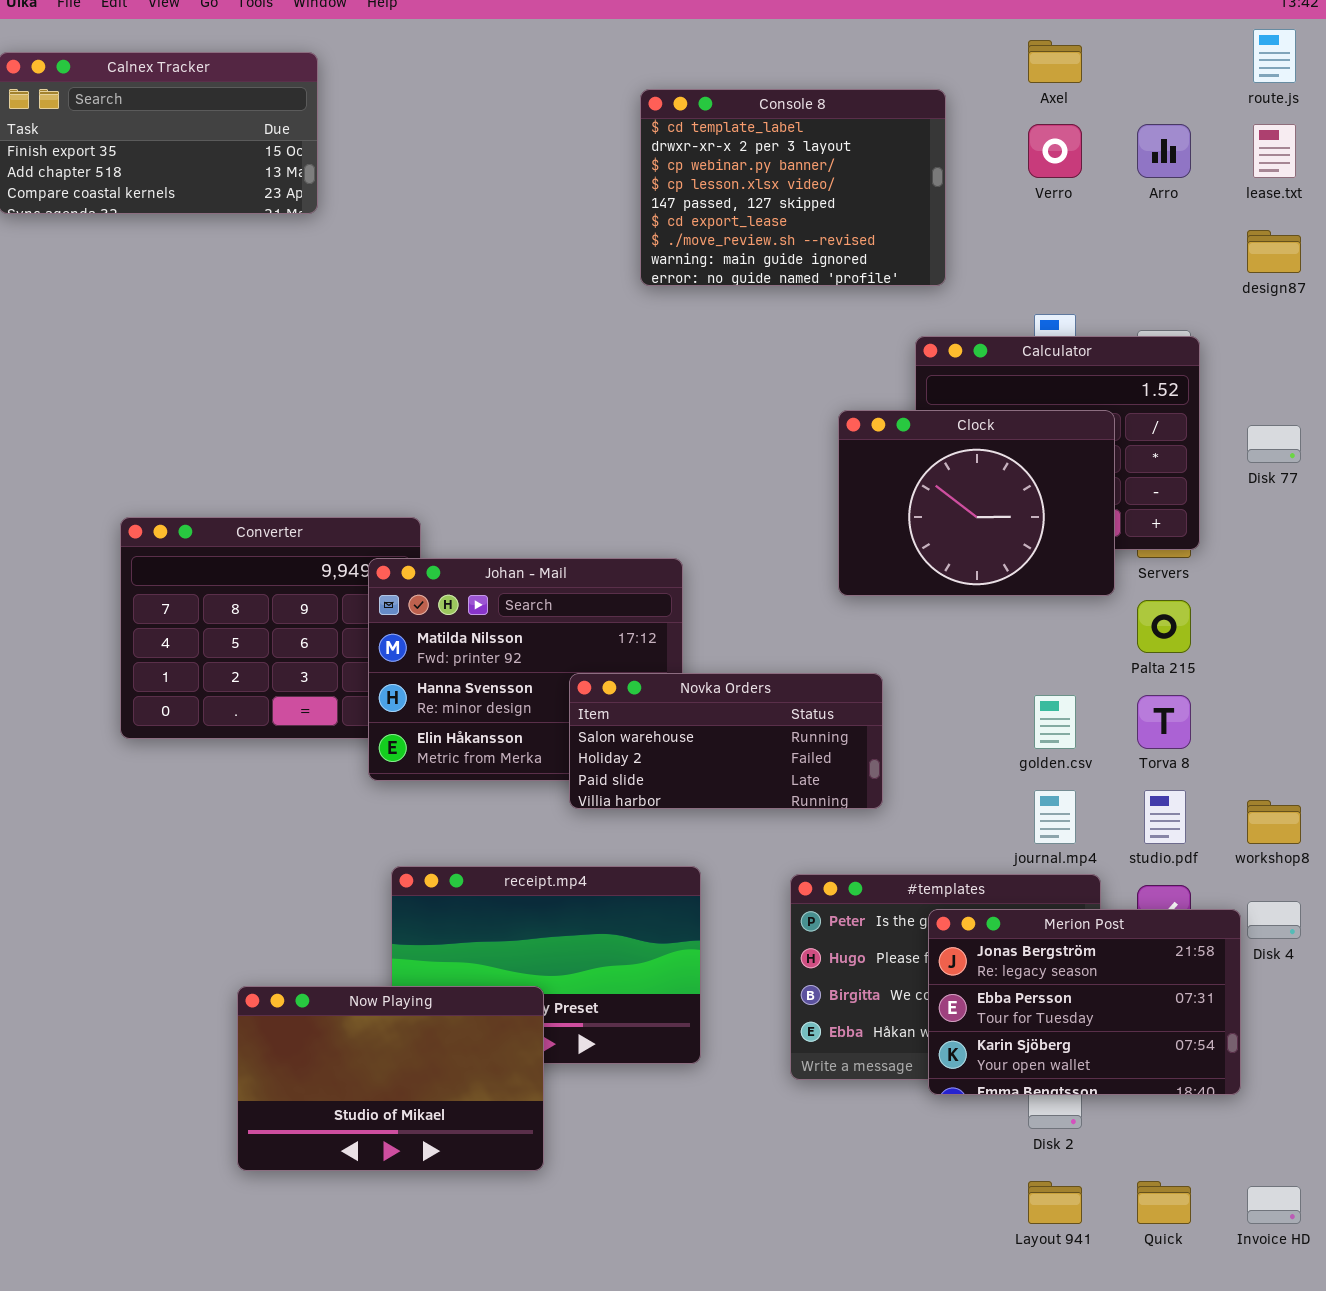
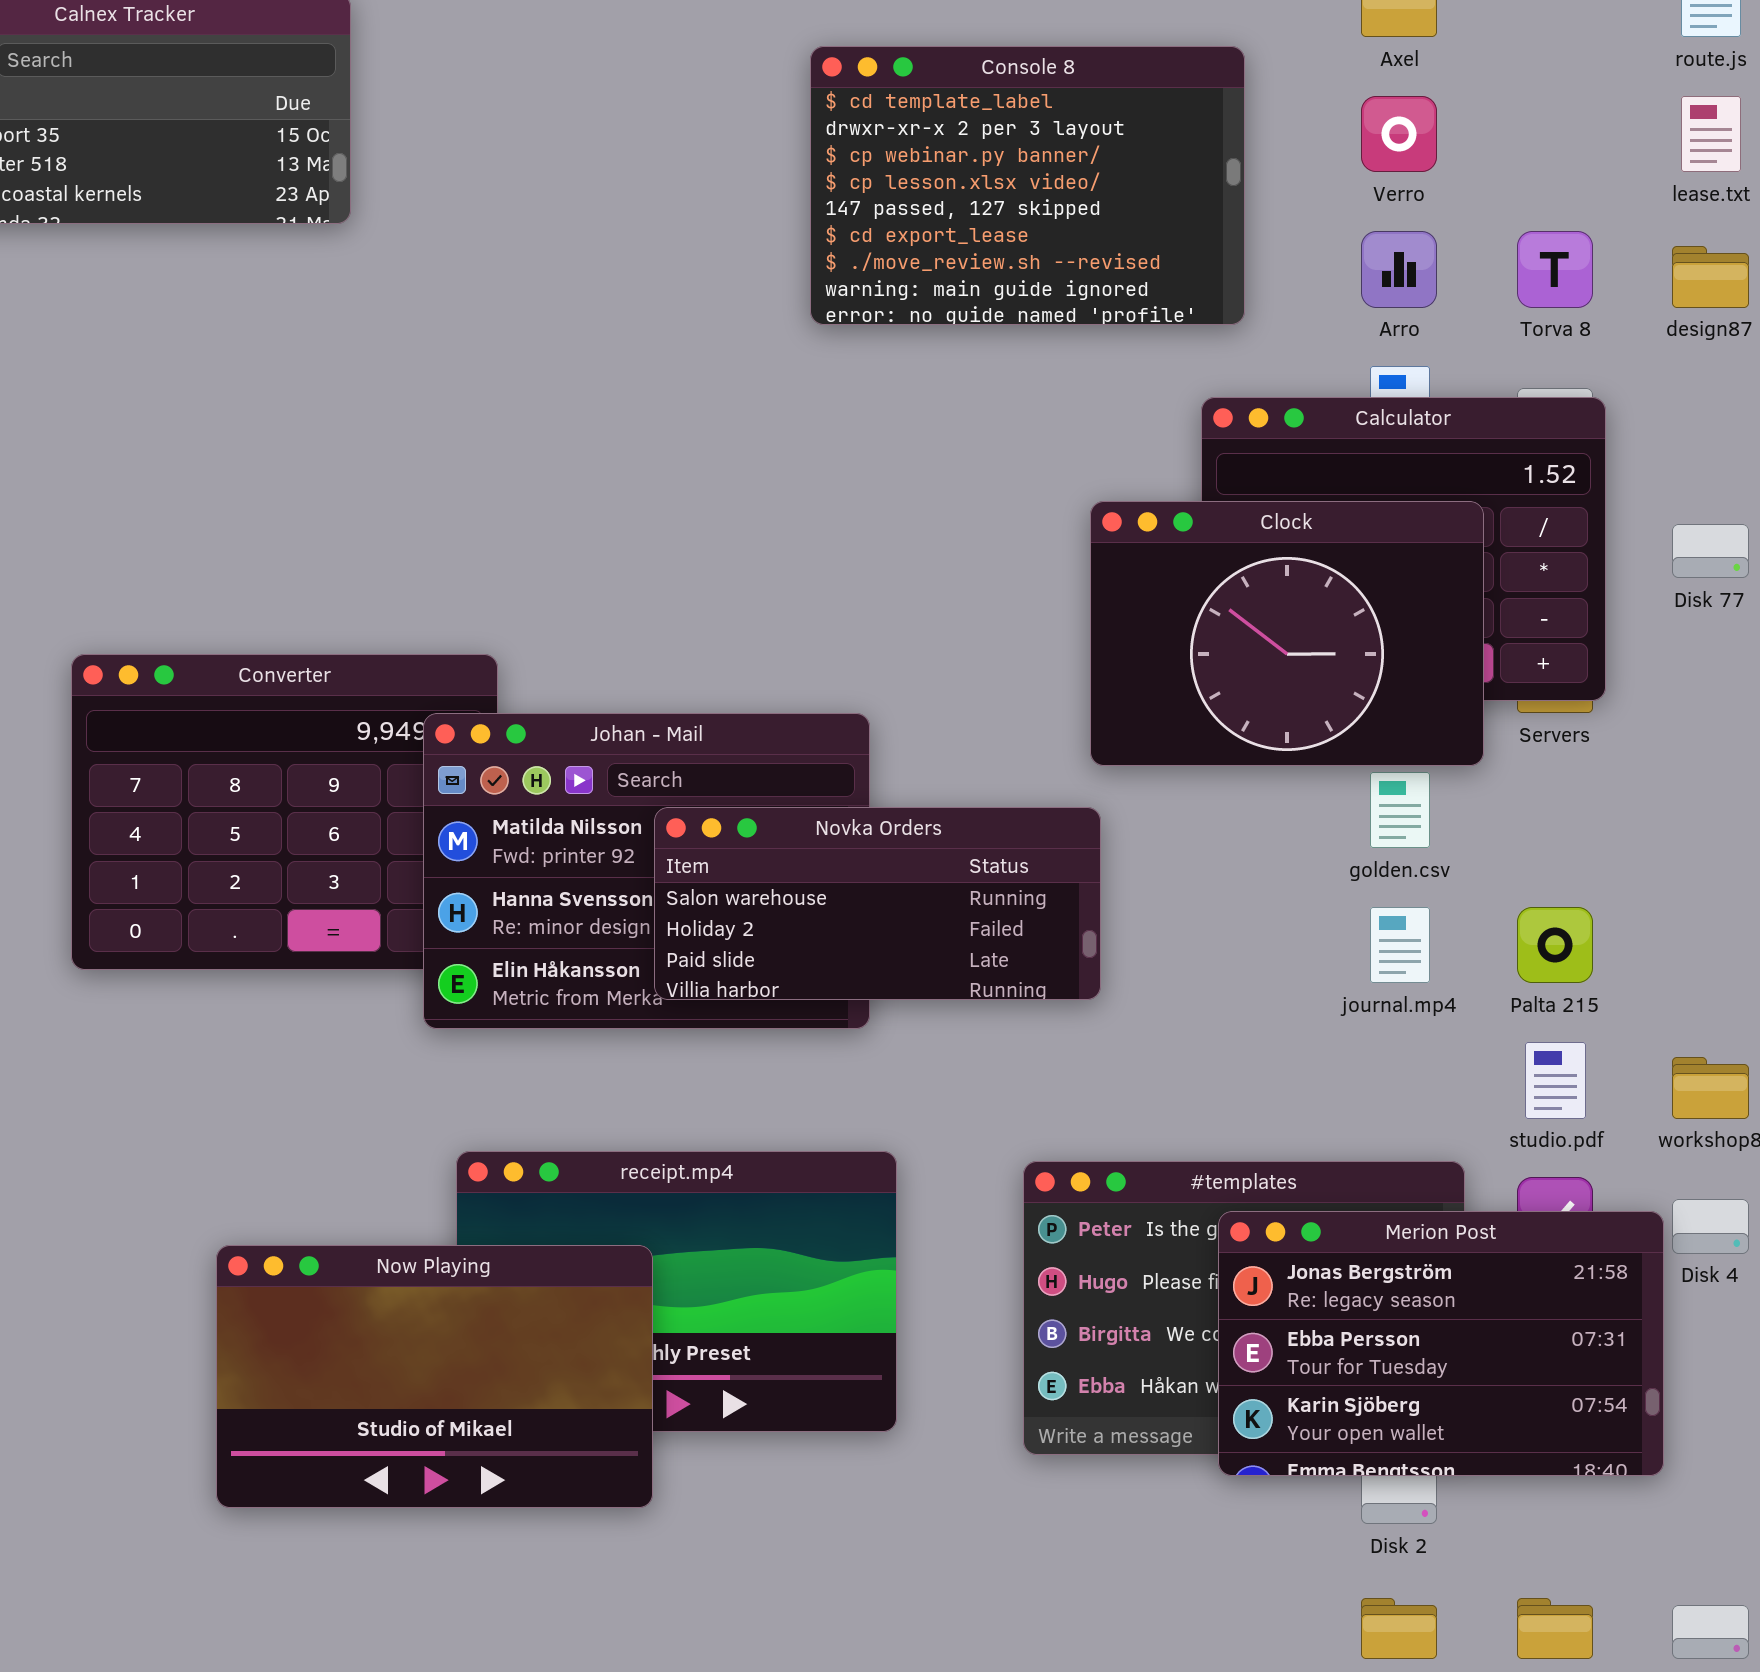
Arro: [1137,124,1191,178] -> [1361,231,1437,308], moved
Palta 215: [1137,600,1191,653] -> [1517,907,1593,983], moved
Novka Orders: [569,673,883,809] -> [654,807,1101,1000], moved
golden.csv: [1034,695,1076,749] -> [1370,772,1430,848], moved
Torva 8: [1137,695,1191,749] -> [1517,231,1593,308], moved
journal.mp4: [1034,790,1076,844] -> [1370,907,1430,983], moved
Now Playing: [237,986,544,1171] -> [216,1245,653,1508], moved

